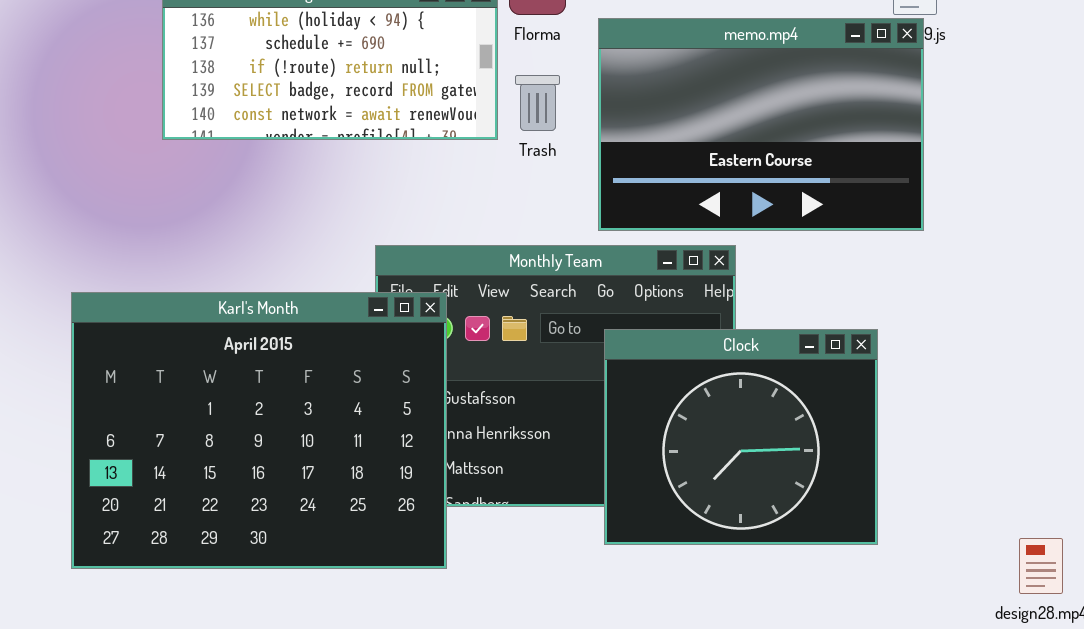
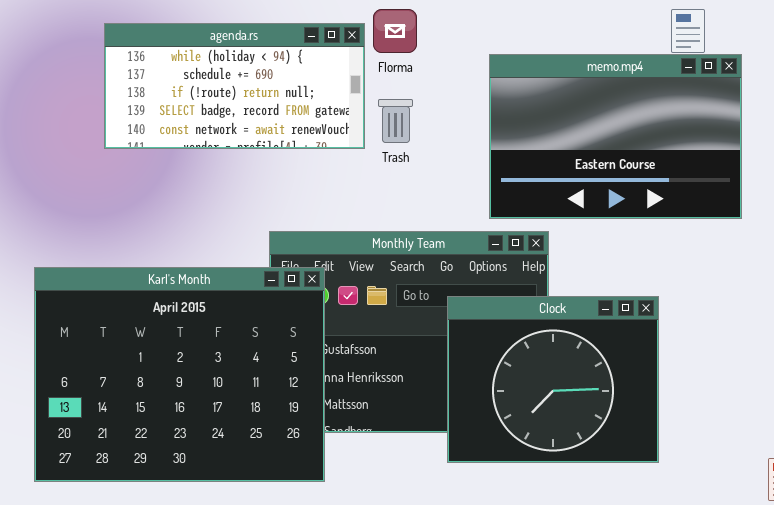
memo.mp4: [598,18,924,231] -> [489,54,742,219], moved

